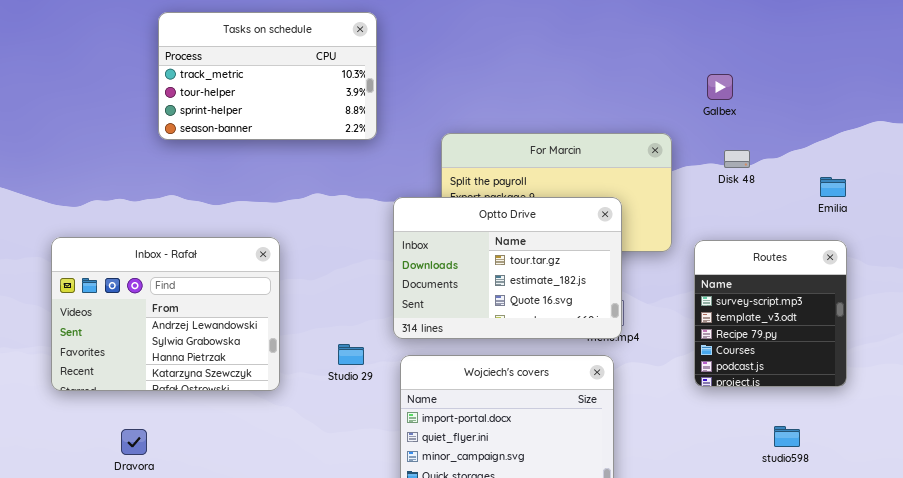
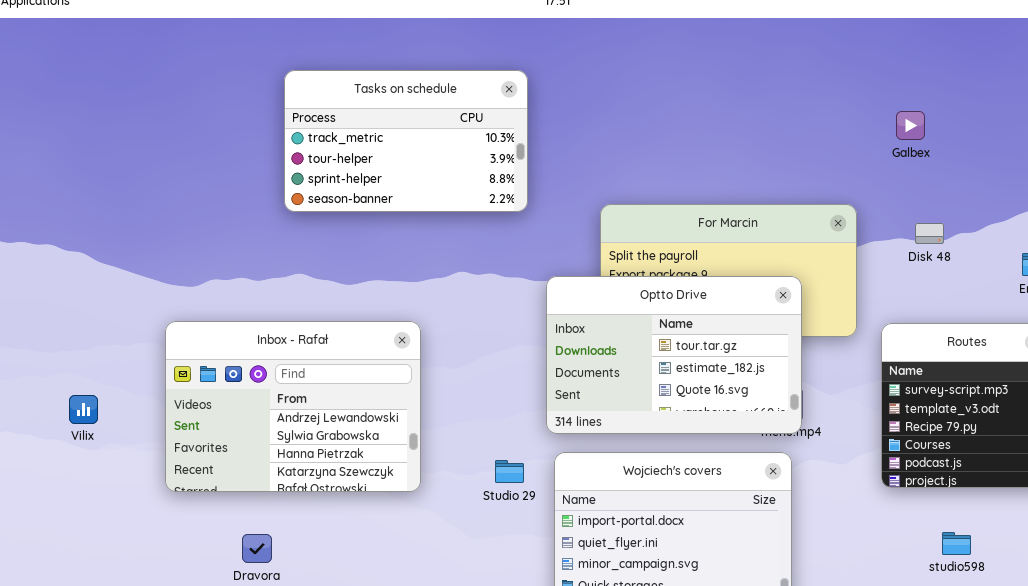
Galbex: [707,74,733,100] -> [896,111,925,140], moved
Studio 29: [338,344,364,365] -> [495,460,524,483], moved
studio598: [774,426,800,447] -> [942,532,971,555], moved

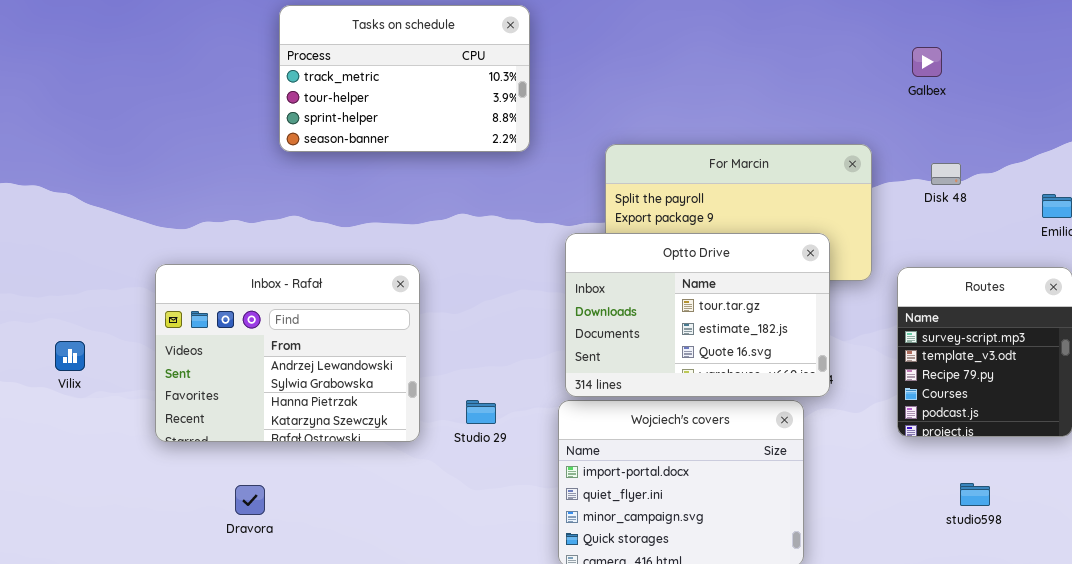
Optto Drive: [546,276,802,434] -> [565,233,830,397], moved
Studio 29: [495,460,524,483] -> [466,400,496,424], moved

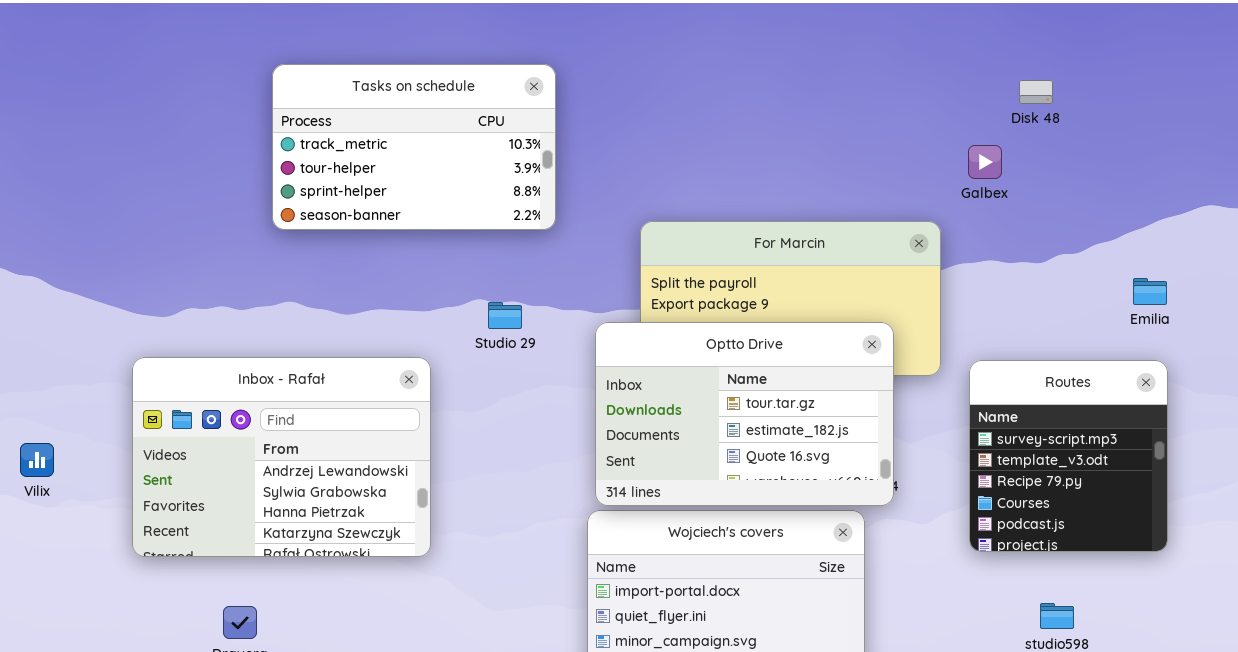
Galbex: [912,47,942,77] -> [968,145,1002,179], moved
Disk 48: [931,163,961,185] -> [1019,80,1053,104], moved
Studio 29: [466,400,496,424] -> [488,302,522,329], moved

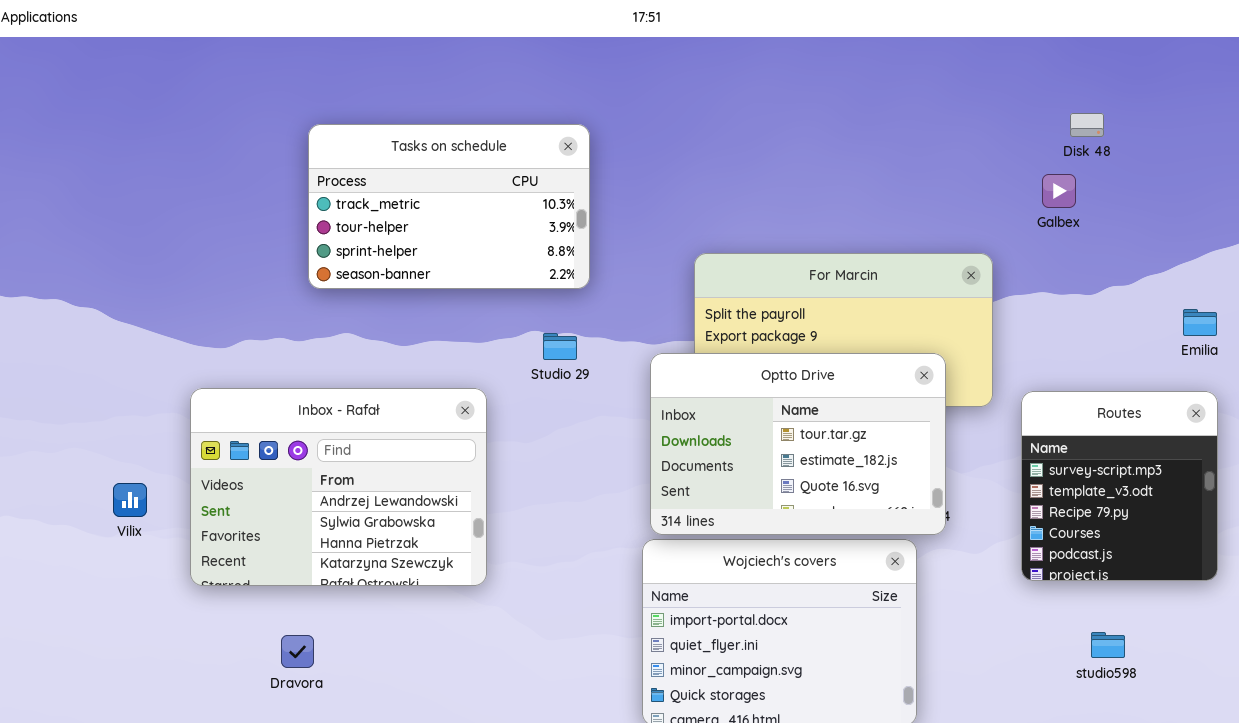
Tasks on schedule: [272,64,556,230] -> [308,124,590,289], moved
Galbex: [968,145,1002,179] -> [1042,174,1076,208], moved
Vilix: [20,443,54,477] -> [113,483,147,517], moved

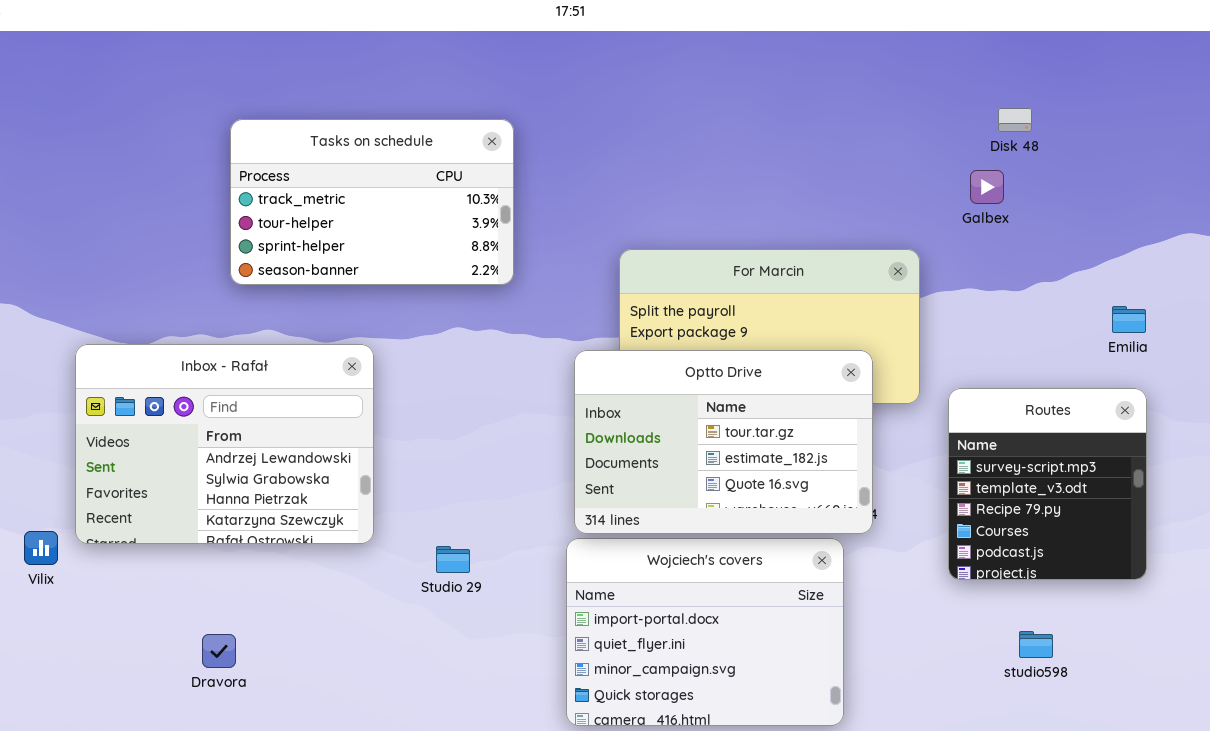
Studio 29: [543,333,577,360] -> [436,546,470,573], moved
Inbox - Rafał: [190,388,487,586] -> [75,344,374,544], moved
Vilix: [113,483,147,517] -> [24,531,58,565], moved

